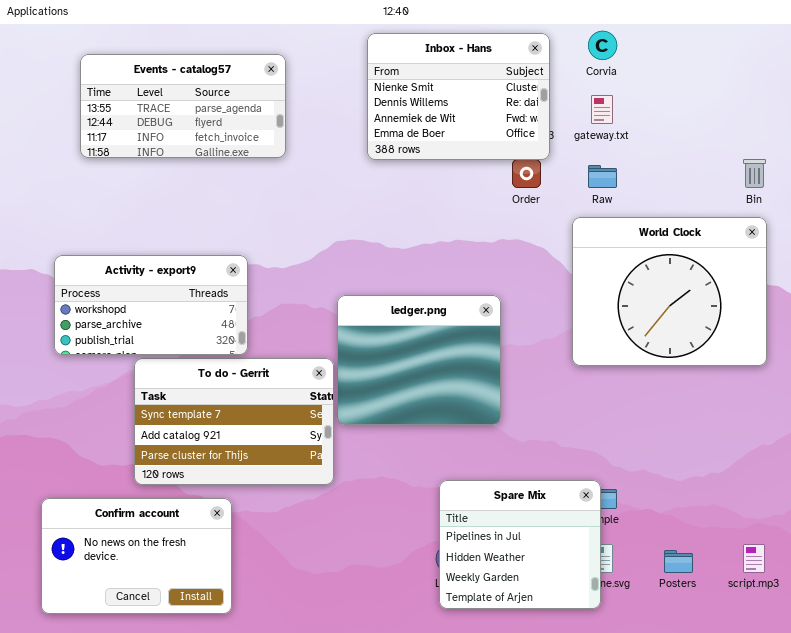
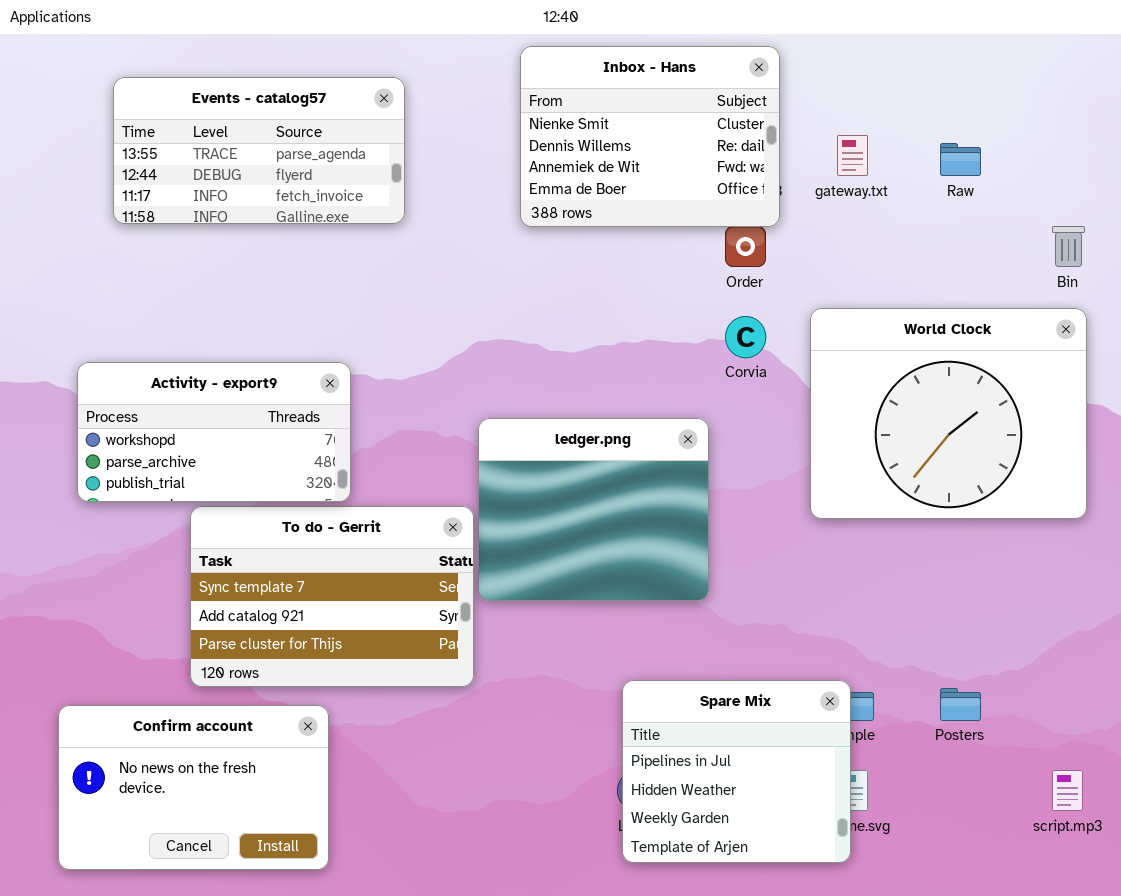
Corvia: [588,31,617,60] -> [725,316,766,358], moved
Raw: [588,165,617,188] -> [940,143,981,176], moved
Posters: [664,550,693,573] -> [940,688,981,721], moved

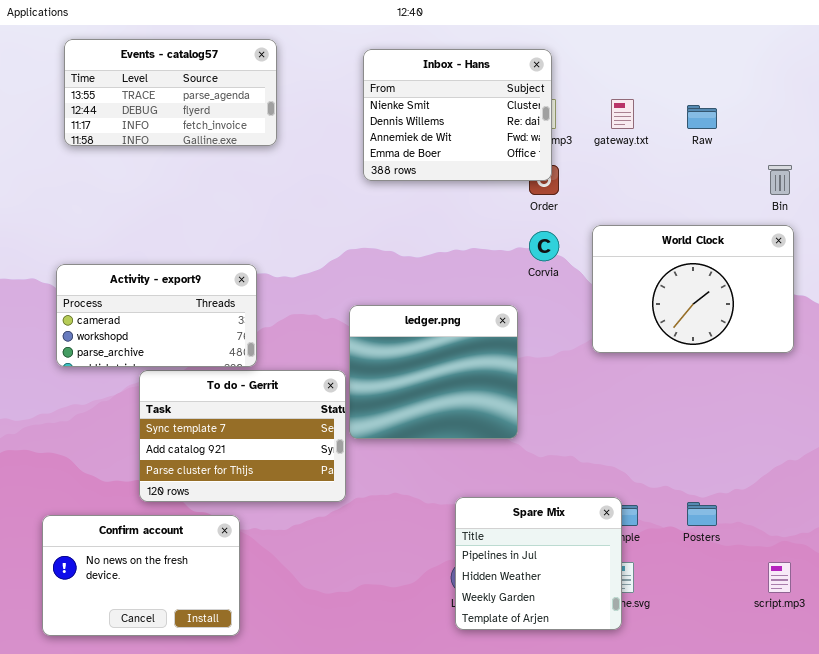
Inbox - Hans: [520,46,780,227] -> [363,49,552,181], moved
Events - catalog57: [113,77,405,224] -> [64,39,277,146], moved
World Clock: [810,308,1087,519] -> [592,225,794,353], resized
Activity - export9: [77,362,351,502] -> [56,264,257,367], scrolled up 1 row

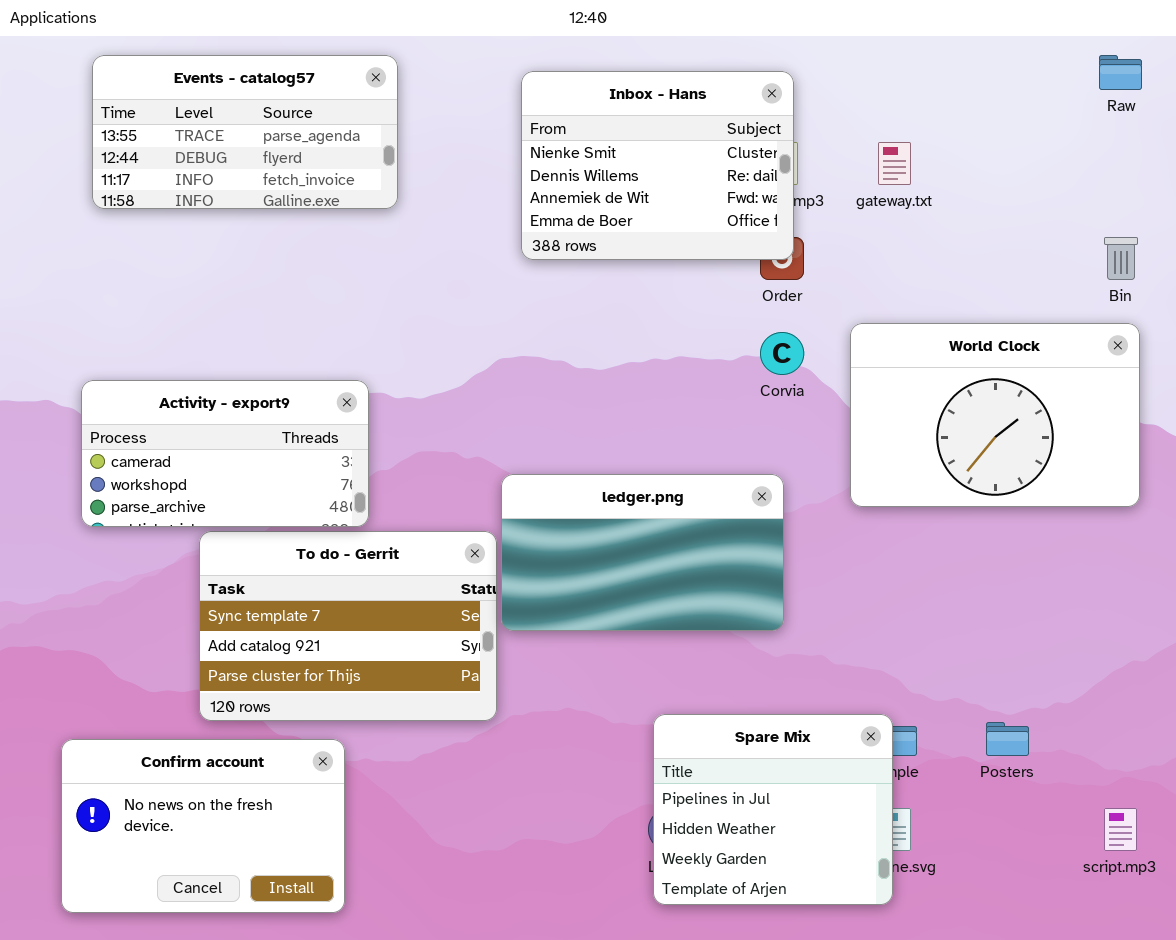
Raw: [687,105,717,129] -> [1099,55,1142,90], moved
ledger.png: [349,305,518,439] -> [501,474,784,631], resized

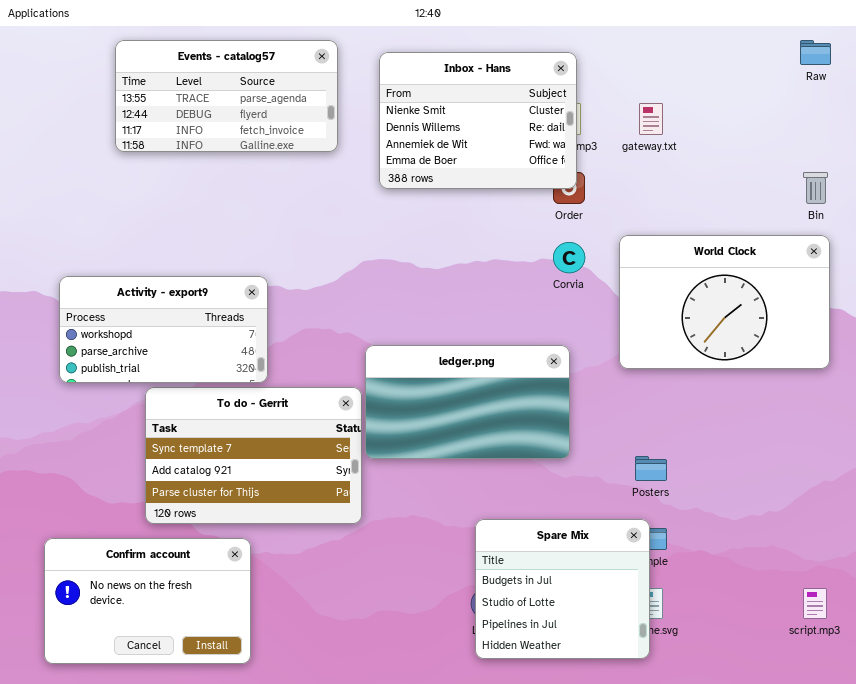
Events - catalog57: [92,55,398,209] -> [115,40,338,152], moved
Activity - export9: [81,380,369,527] -> [59,276,268,383], scrolled down 1 row
Spare Mix: [653,714,893,905] -> [475,519,650,659], scrolled up 2 rows
Posters: [986,722,1029,756] -> [635,456,667,481], moved

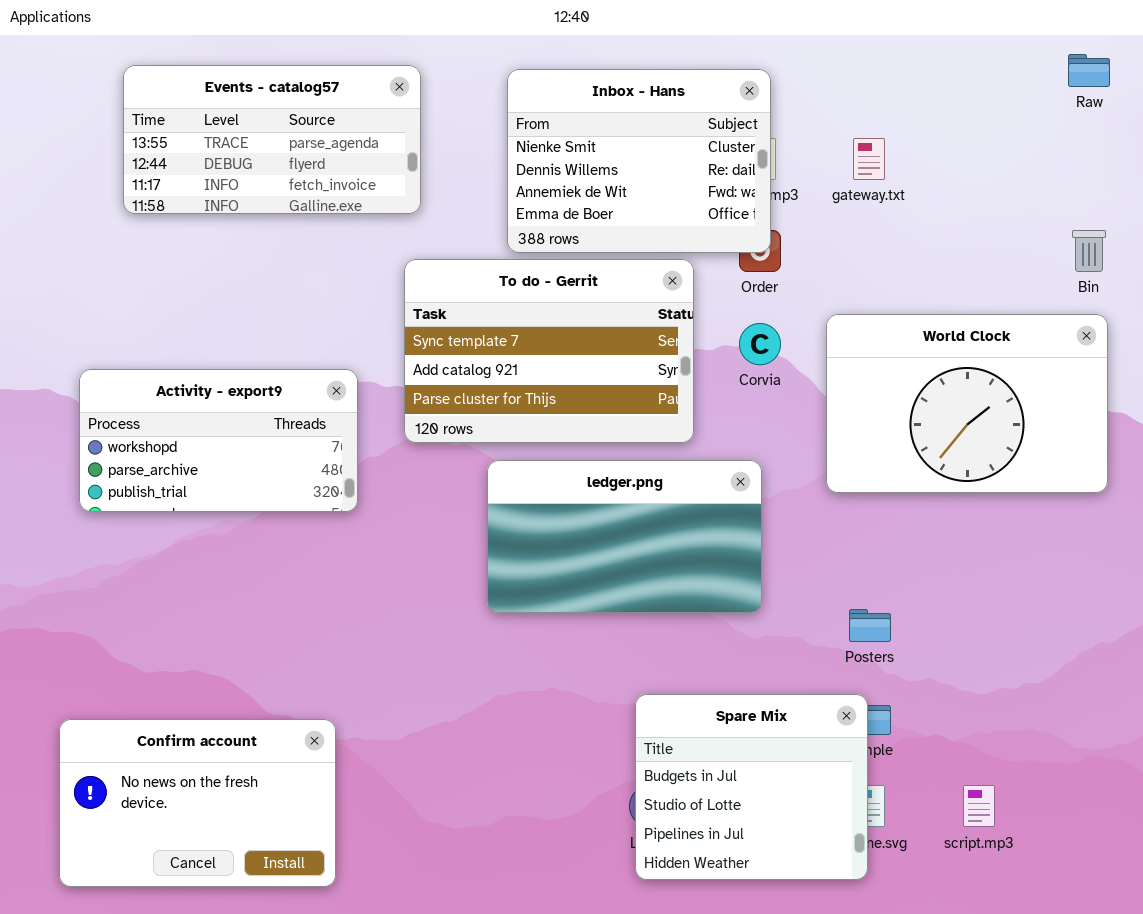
Events - catalog57: [115,40,338,152] -> [123,65,421,214], moved
To do - Gerrit: [145,387,362,524] -> [404,259,694,443], moved
script.mp3: [803,588,827,619] -> [963,785,995,827], moved

